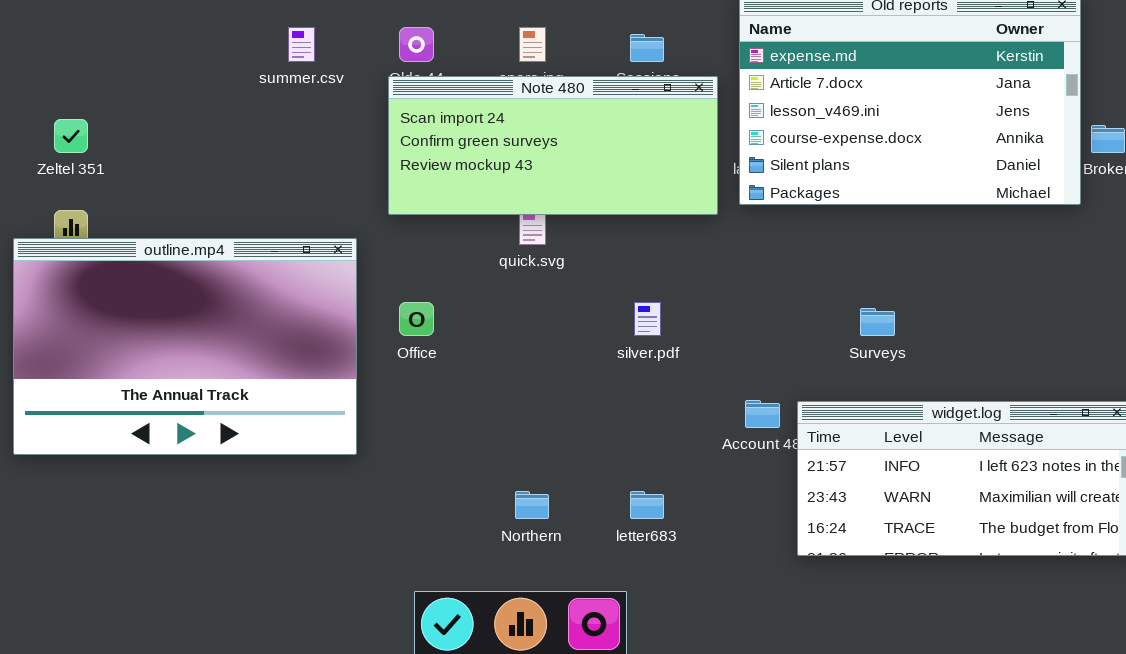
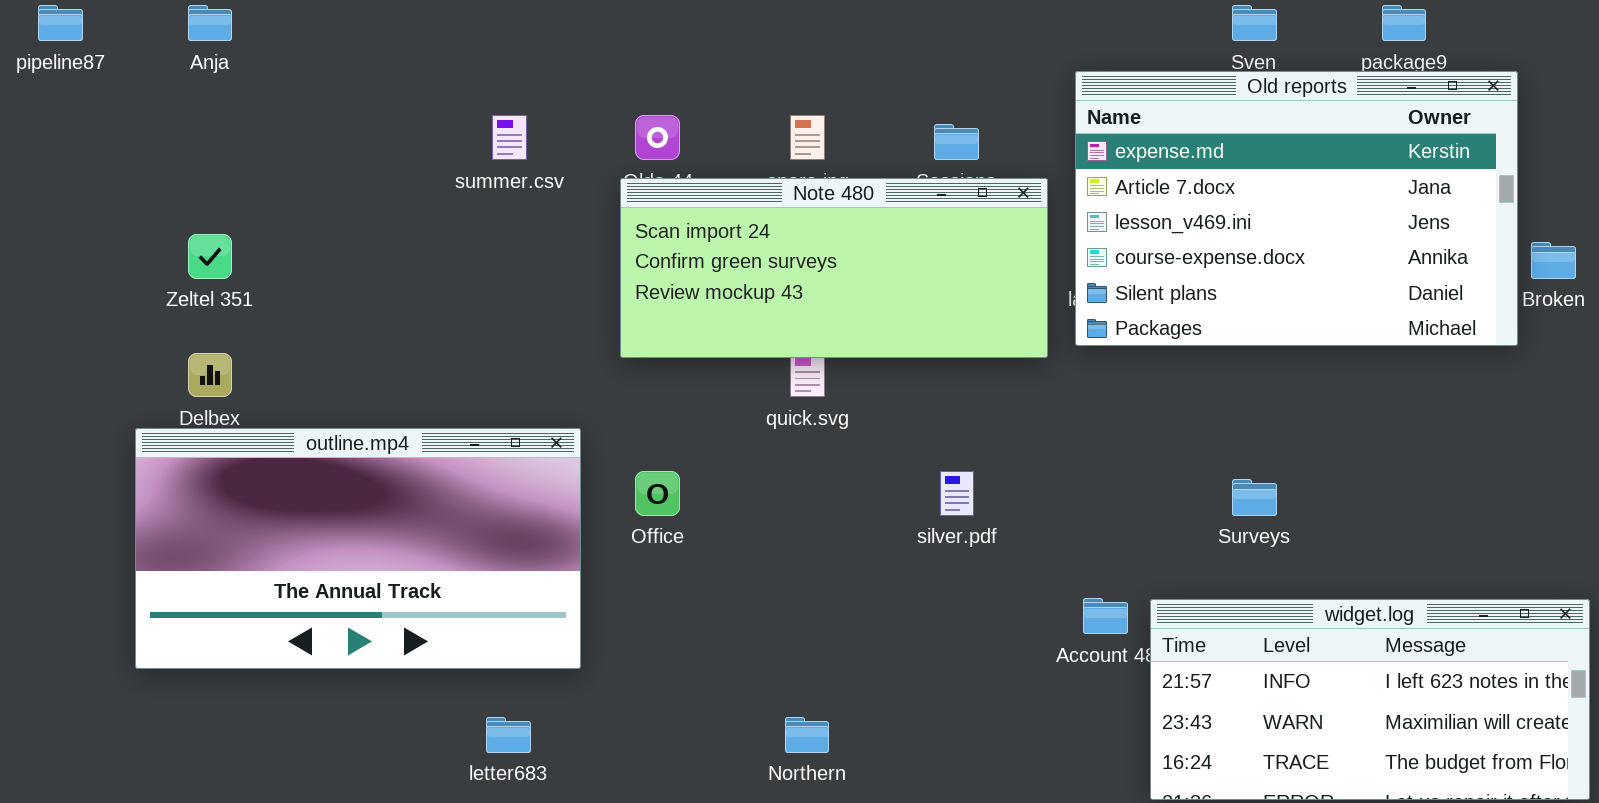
outline.mp4: [13,238,357,455] -> [135,428,581,669], resized
letter683: [630,491,664,519] -> [486,717,531,753], moved

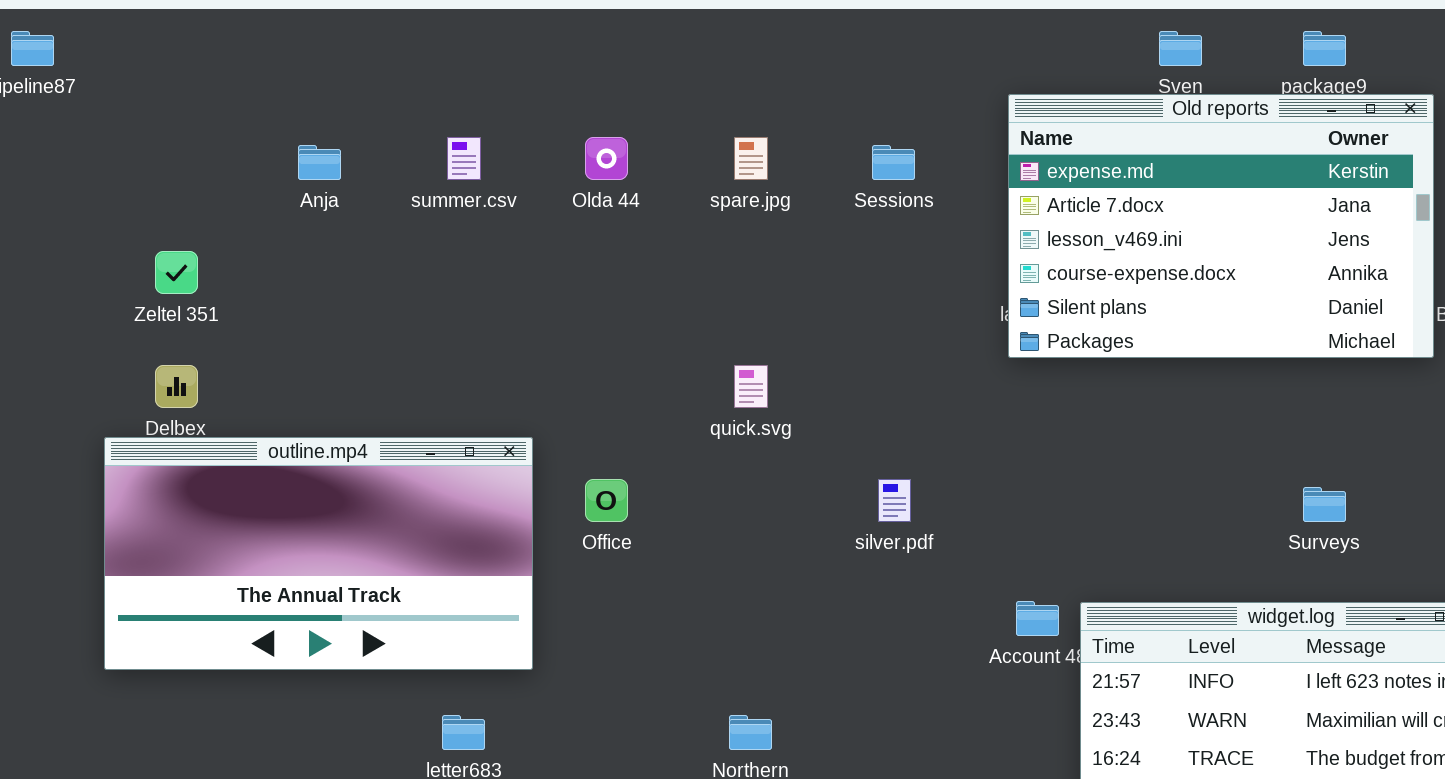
Anja: [188,5,232,41] -> [298,145,341,180], moved
Note 480: [620,178,1048,358] -> none, closed
Surveys: [1232,479,1277,516] -> [1303,487,1346,522], moved

